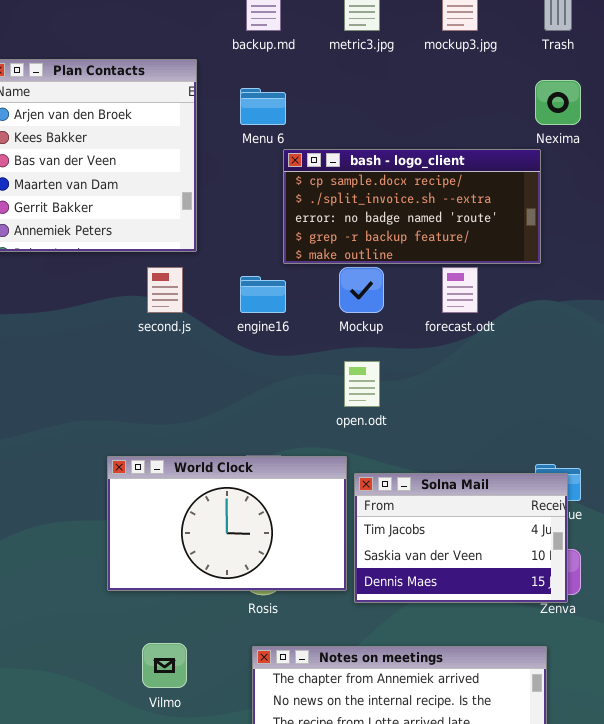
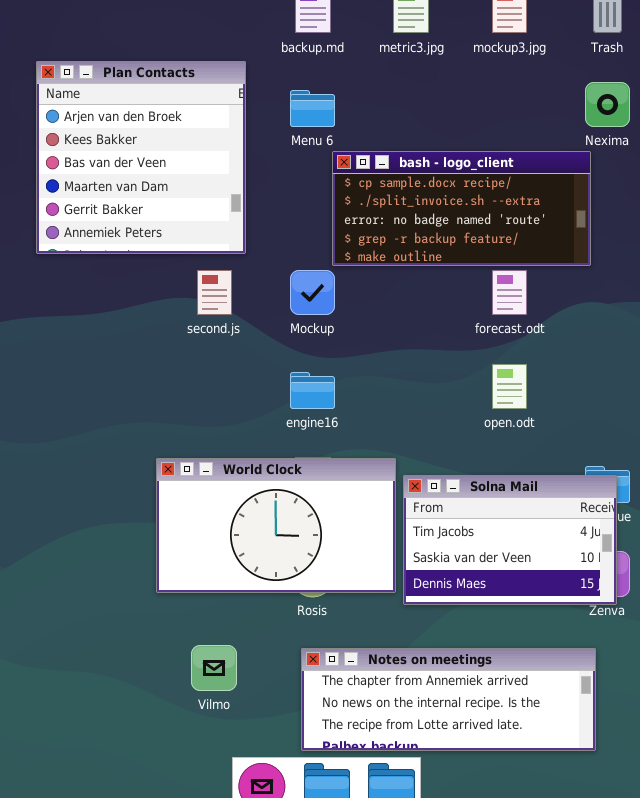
Mockup: [339,267,384,313] -> [290,270,335,315], moved
engine16: [240,276,286,313] -> [290,372,335,409], moved
open.odt: [344,361,380,407] -> [492,364,527,409], moved

